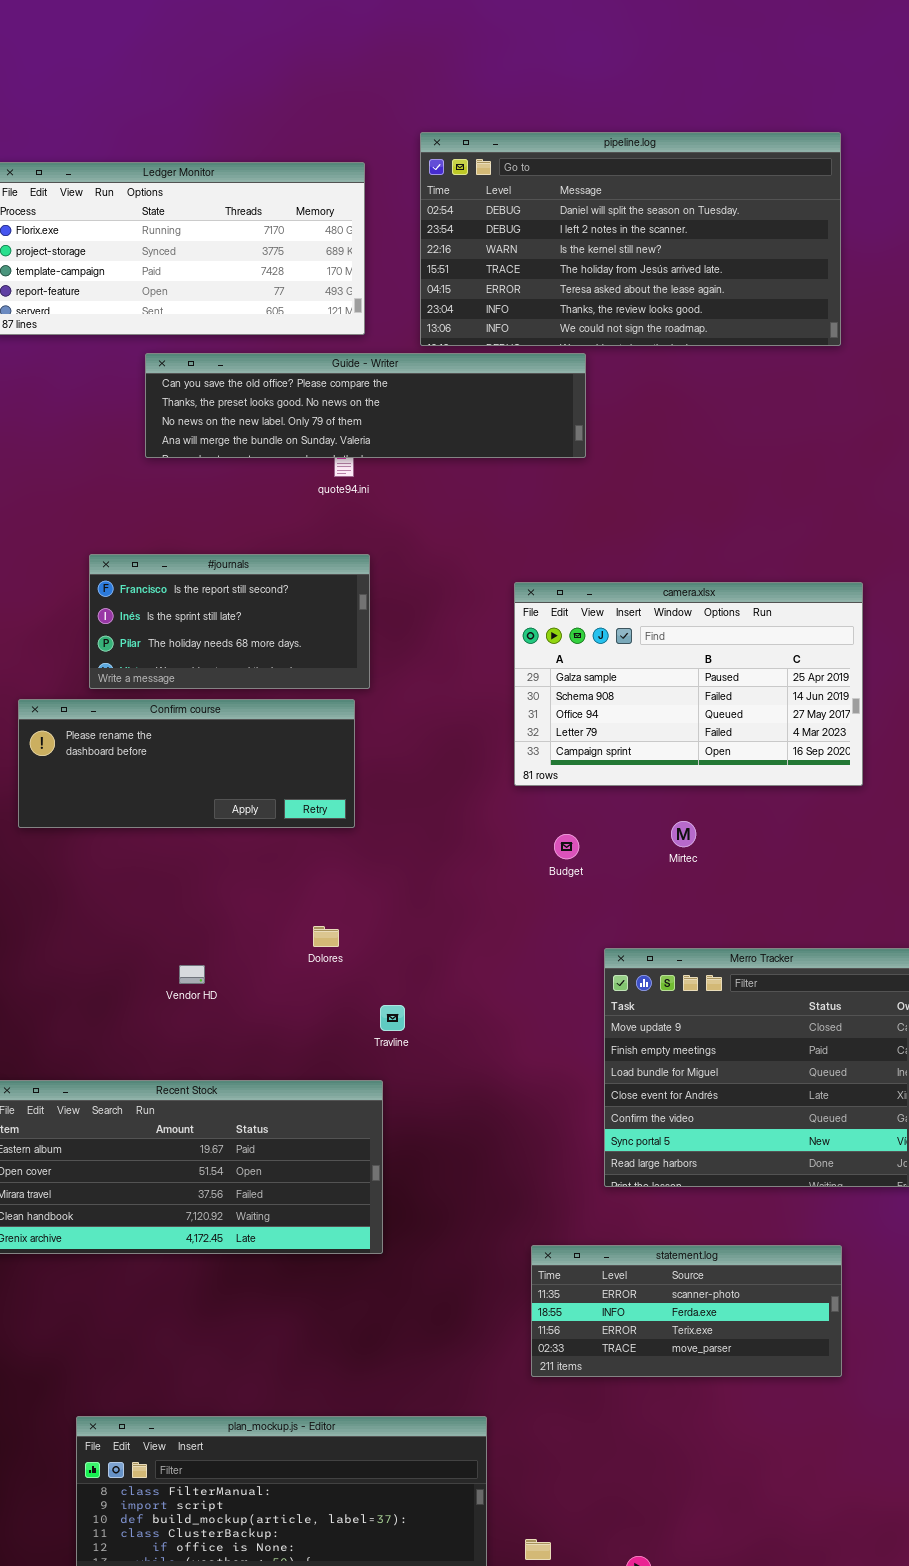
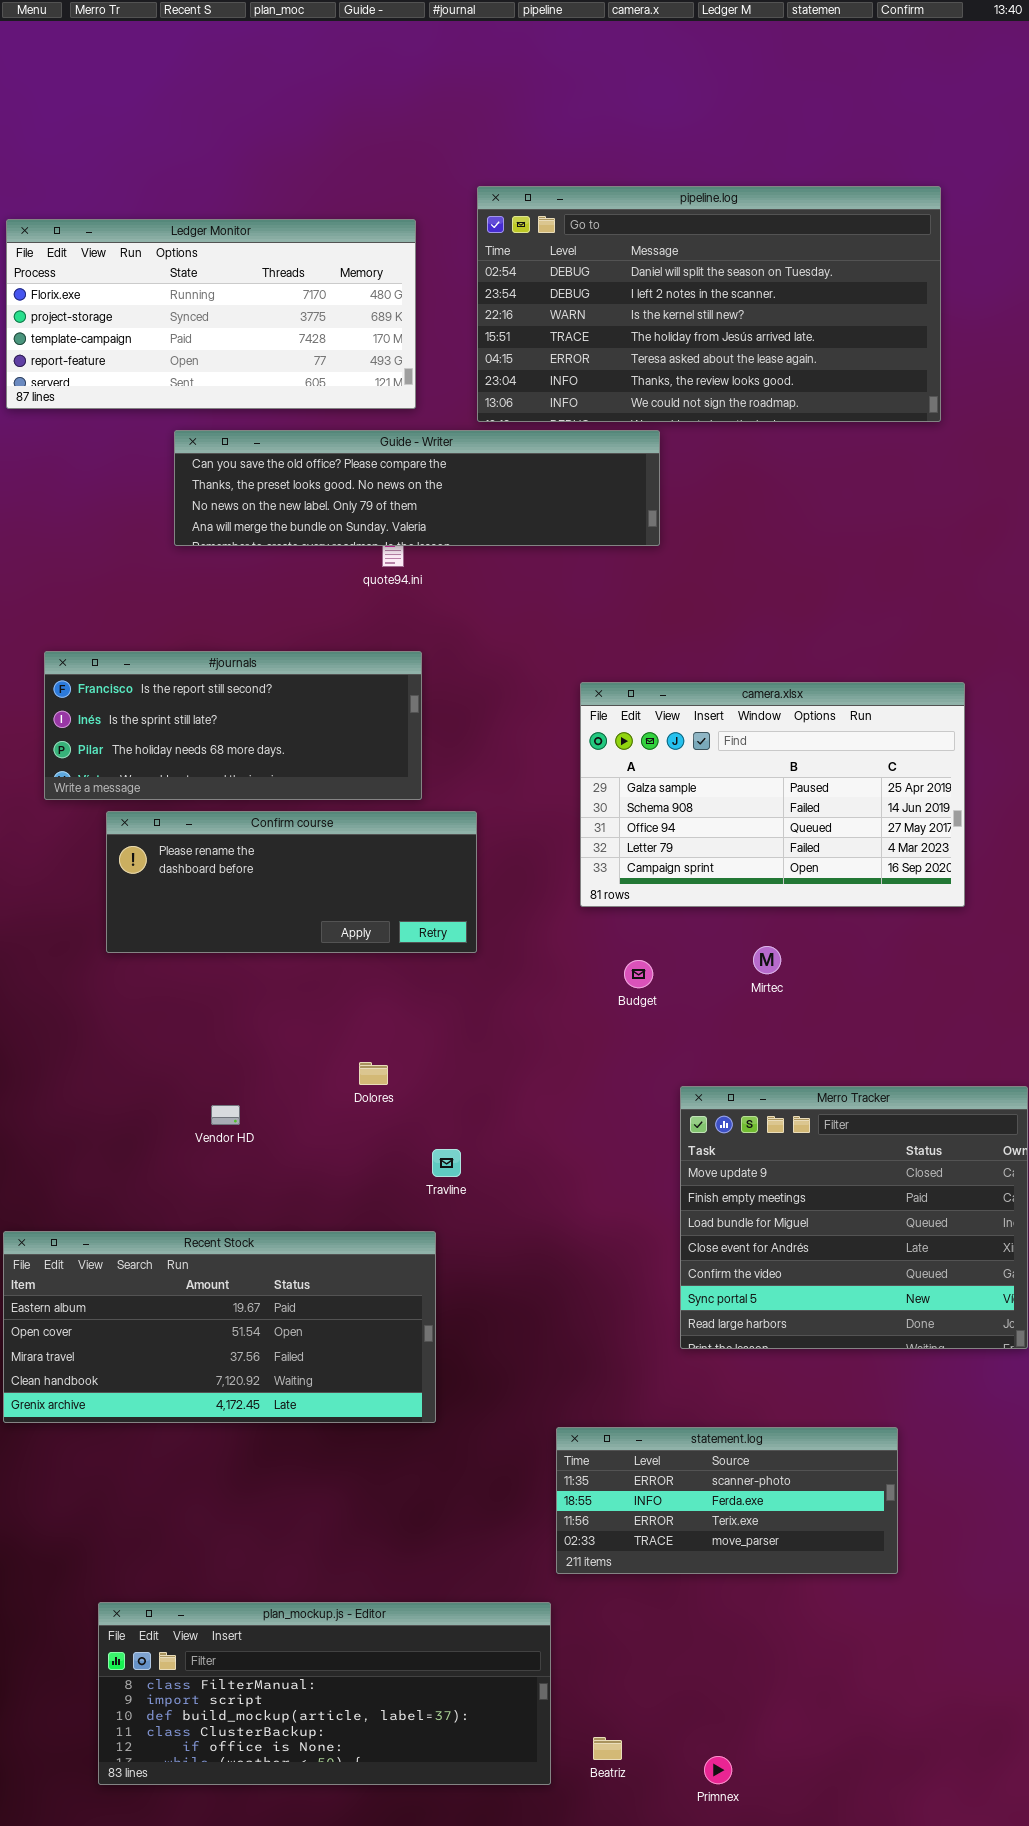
#journals: [89,554,370,689] -> [44,651,422,800], resized
Confirm course: [18,699,355,828] -> [106,811,477,953], moved
statement.log: [531,1245,842,1377] -> [556,1427,898,1574], moved

